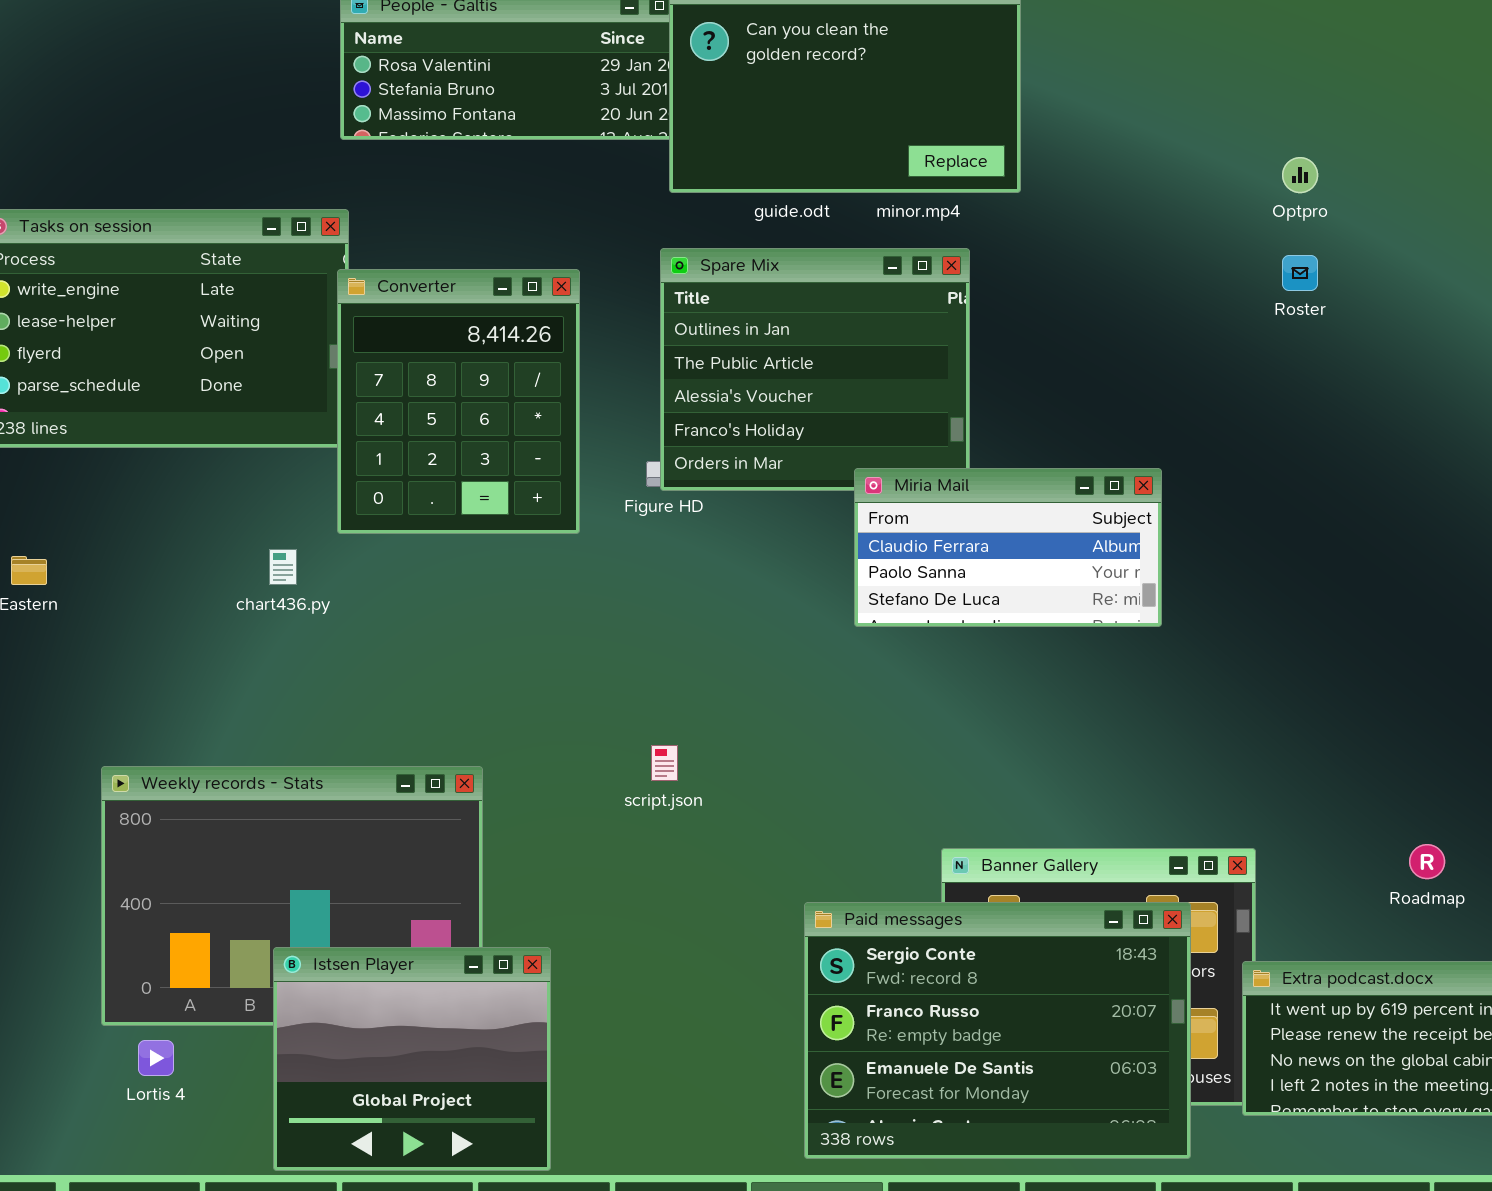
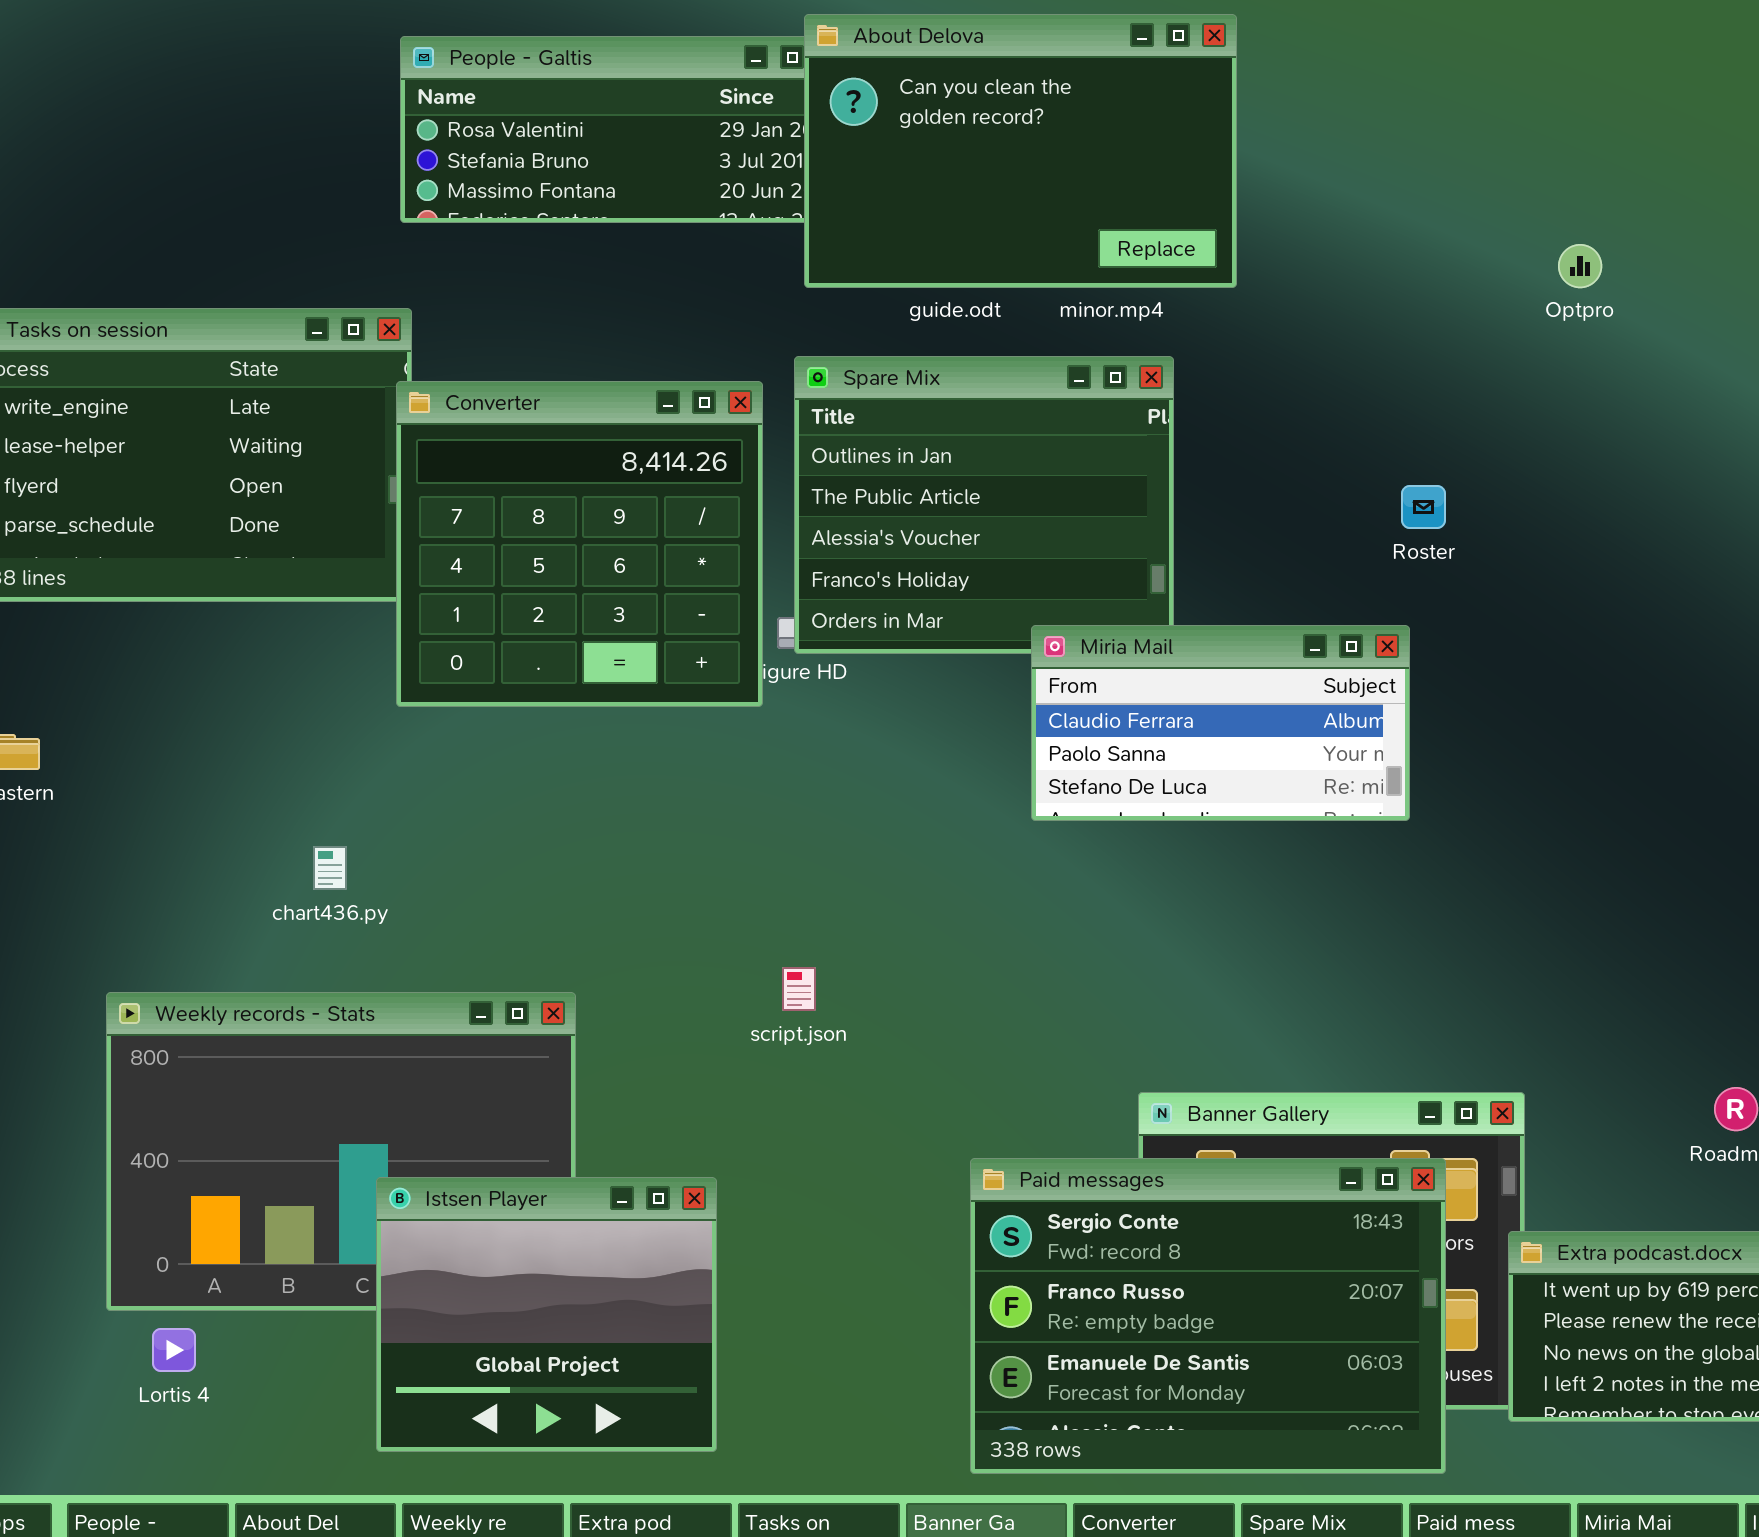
Roster: [1282,255,1318,291] -> [1401,485,1446,529], moved
Converter: [337,269,580,534] -> [396,381,763,707], resized
chart436.py: [269,549,297,585] -> [313,846,347,890], moved
Istsen Player: [273,947,551,1171] -> [376,1177,717,1452], moved

